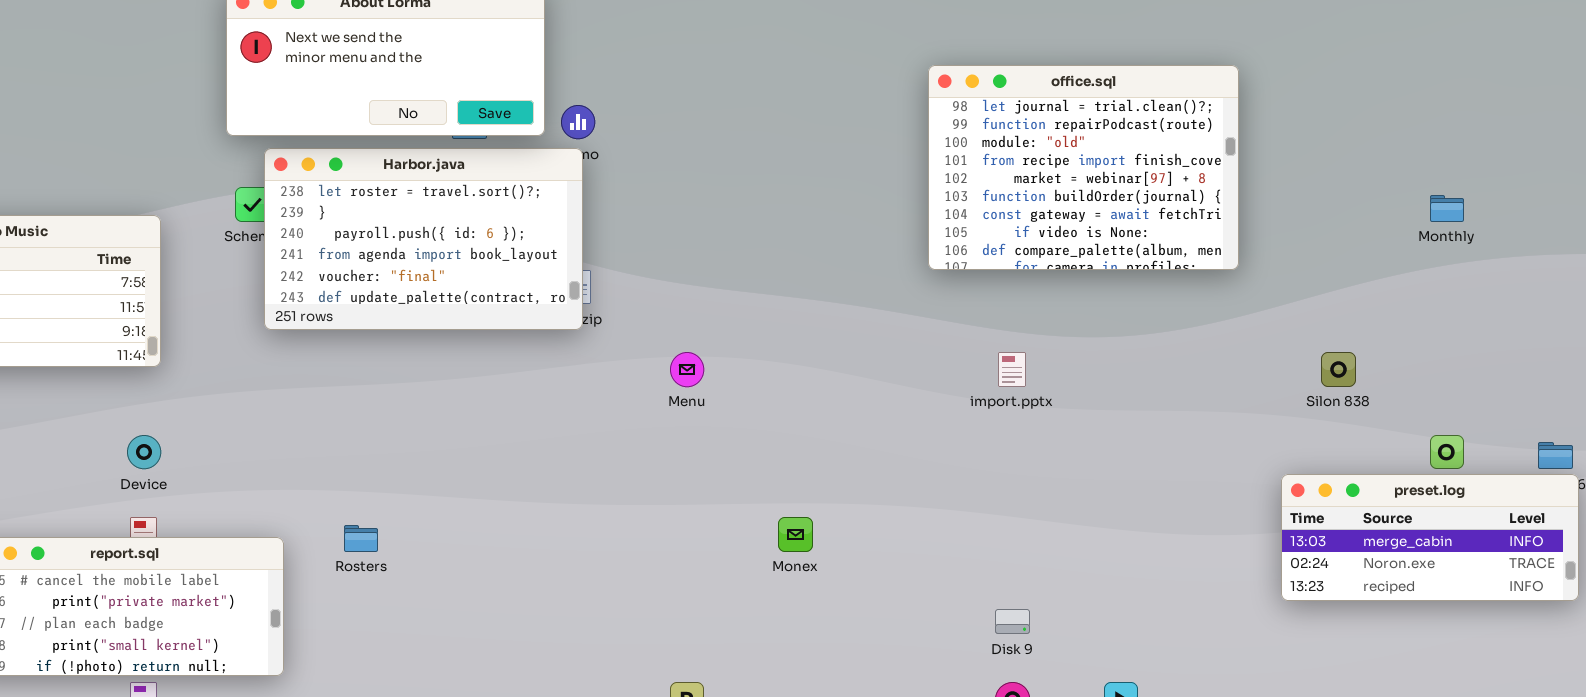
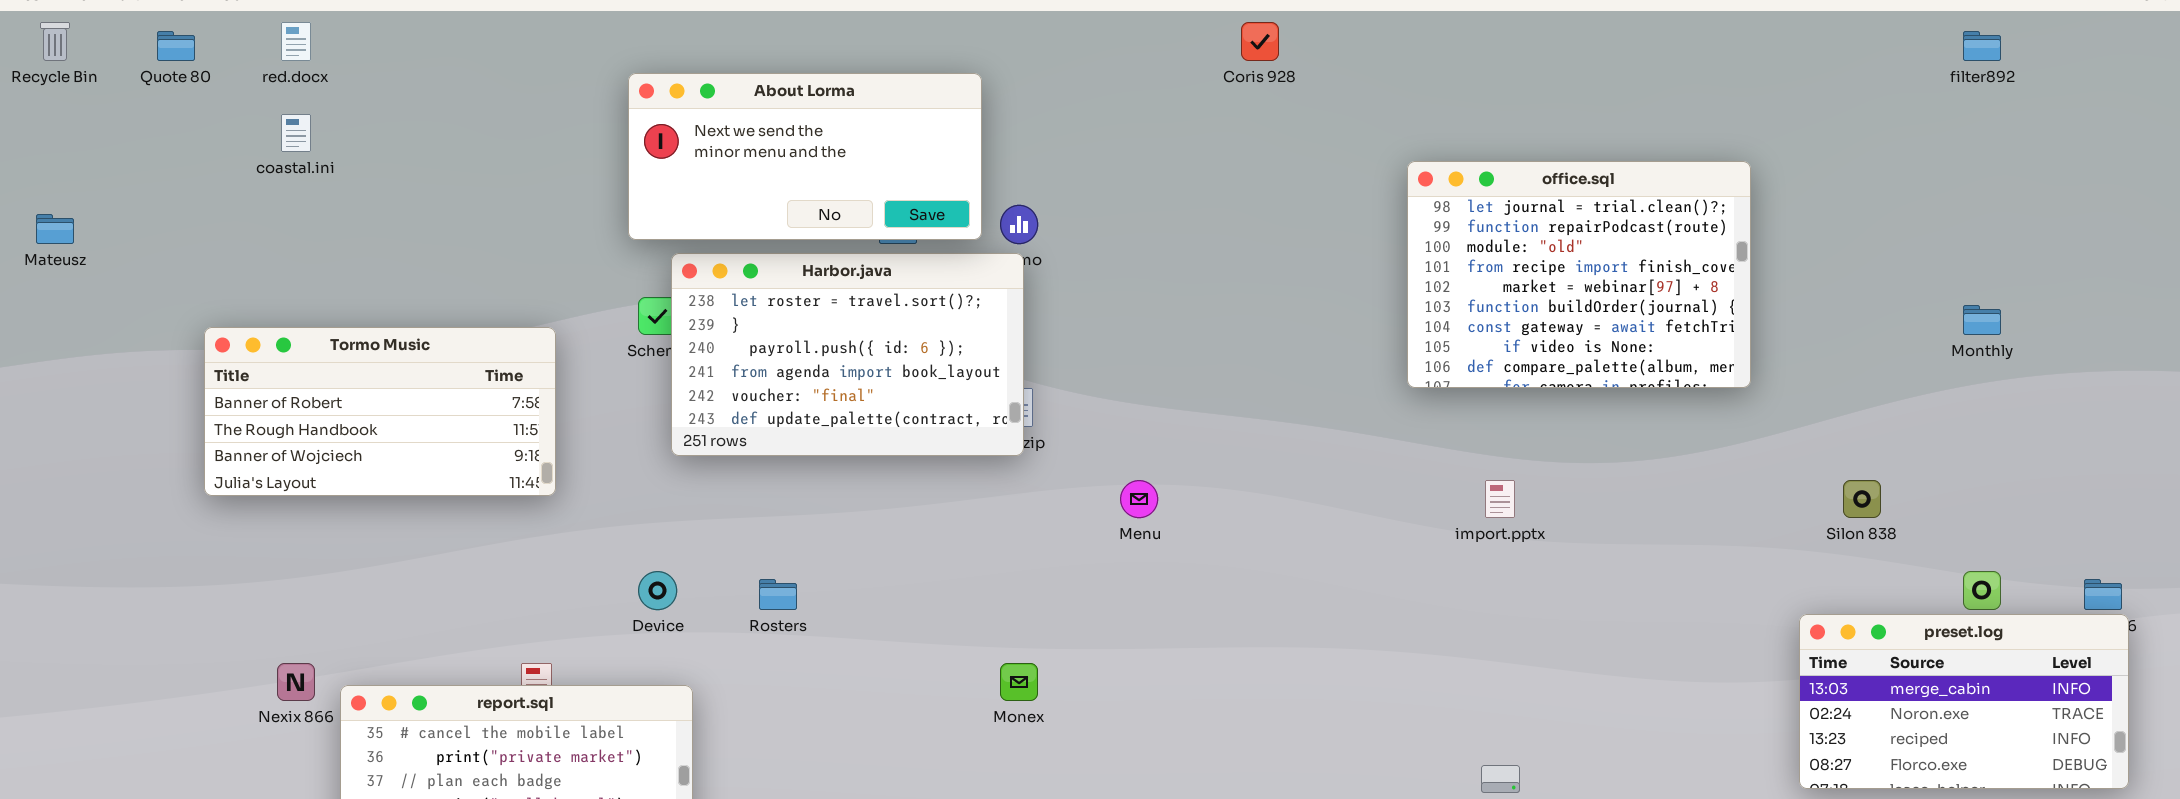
Device: [127,435,161,469] -> [638,571,677,610], moved
preset.log: [1281,474,1579,601] -> [1799,614,2129,789], resized
Monex: [778,517,813,552] -> [1000,663,1038,701], moved
Rosters: [344,525,378,552] -> [759,579,797,610], moved

